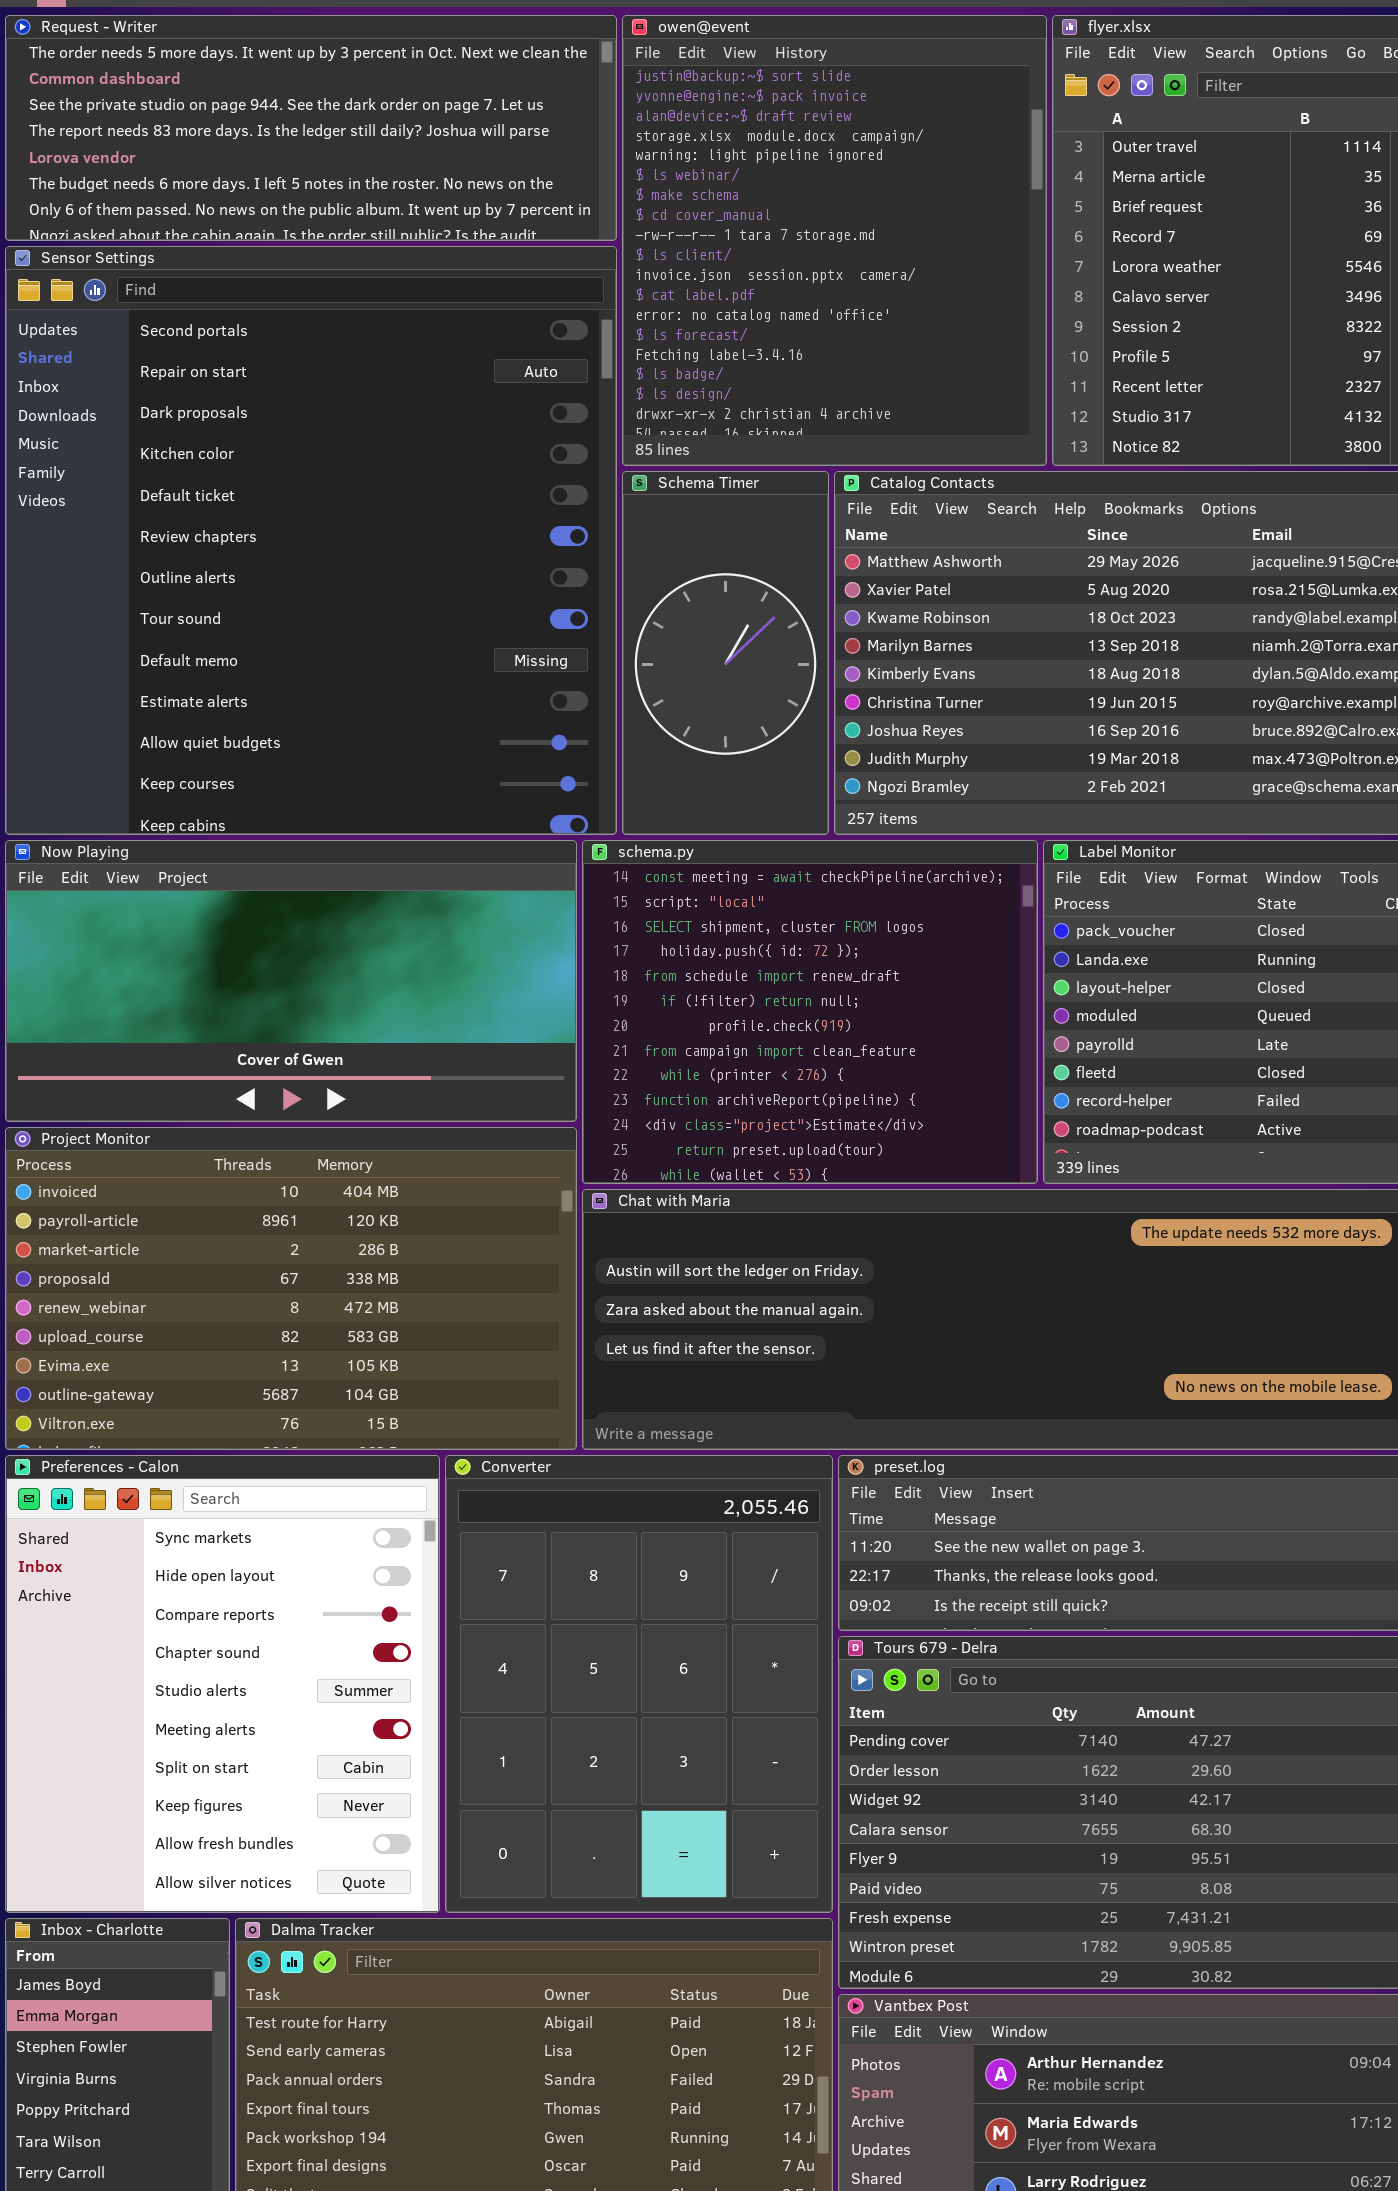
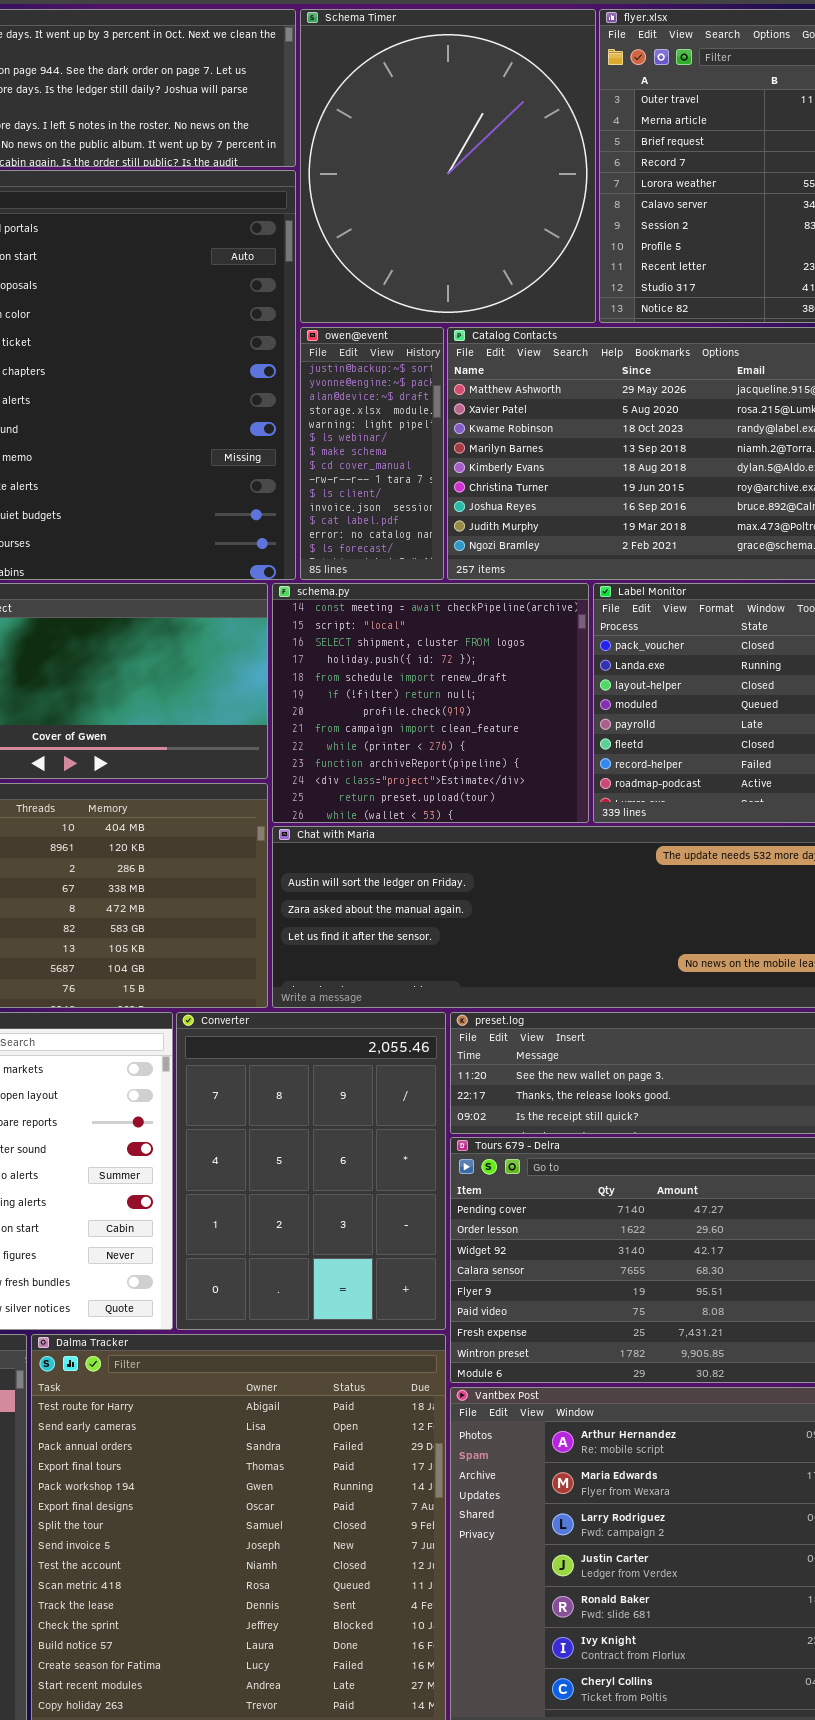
owen@event: [622,15,1047,466] -> [300,327,444,580], moved, resized
Schema Timer: [622,471,829,835] -> [300,9,596,323], moved, resized

